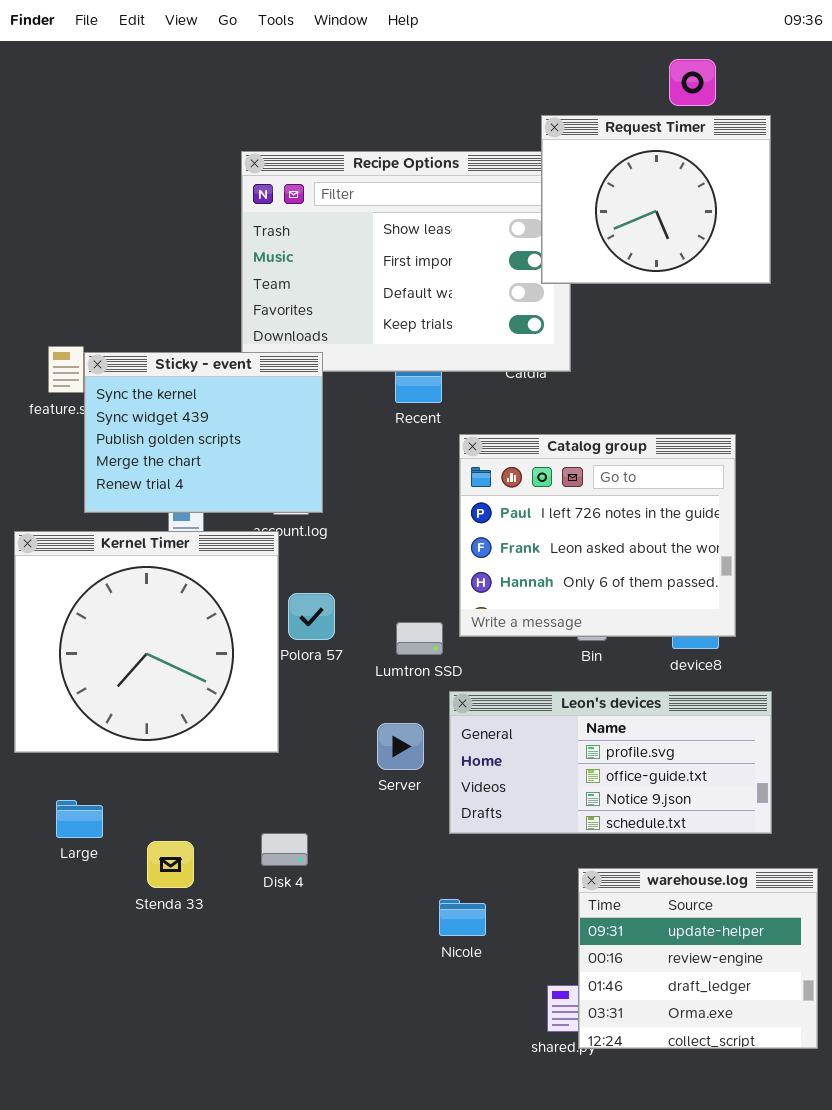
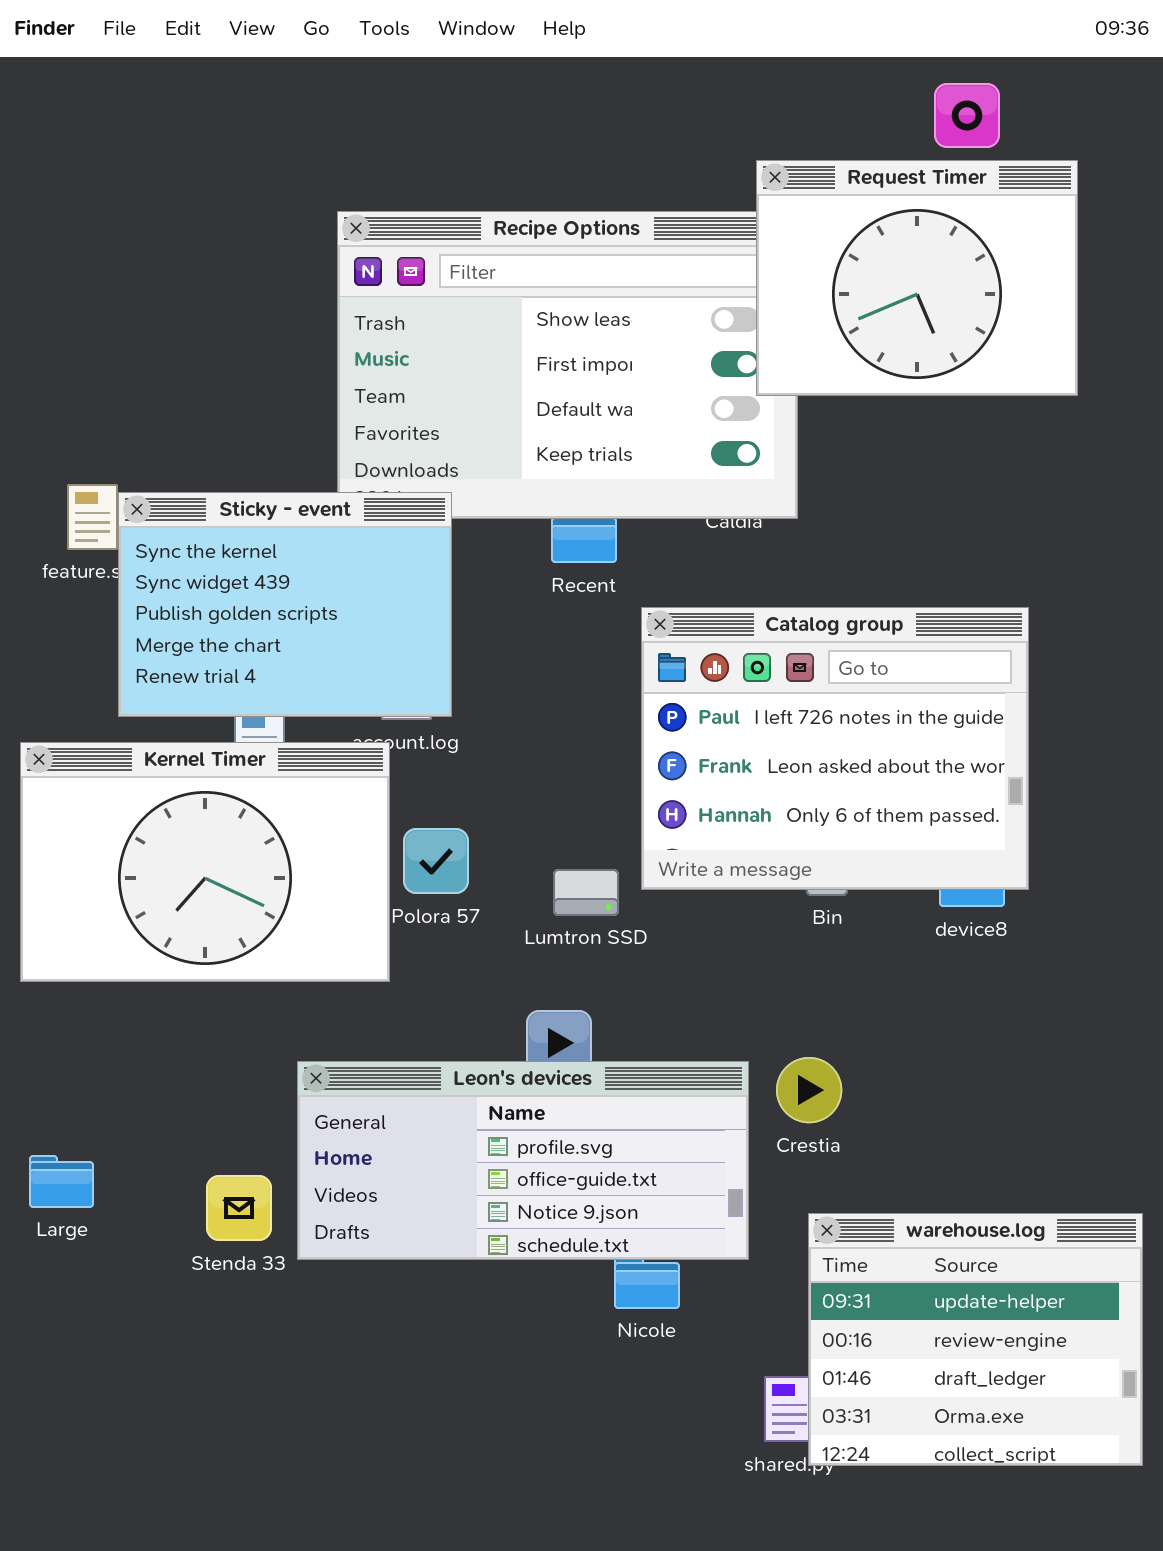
Kernel Timer: [14,531,279,753] -> [20,742,390,982], resized
Leon's devices: [449,691,772,834] -> [297,1061,749,1260], moved
Large: [56,800,103,838] -> [29,1155,94,1208], moved

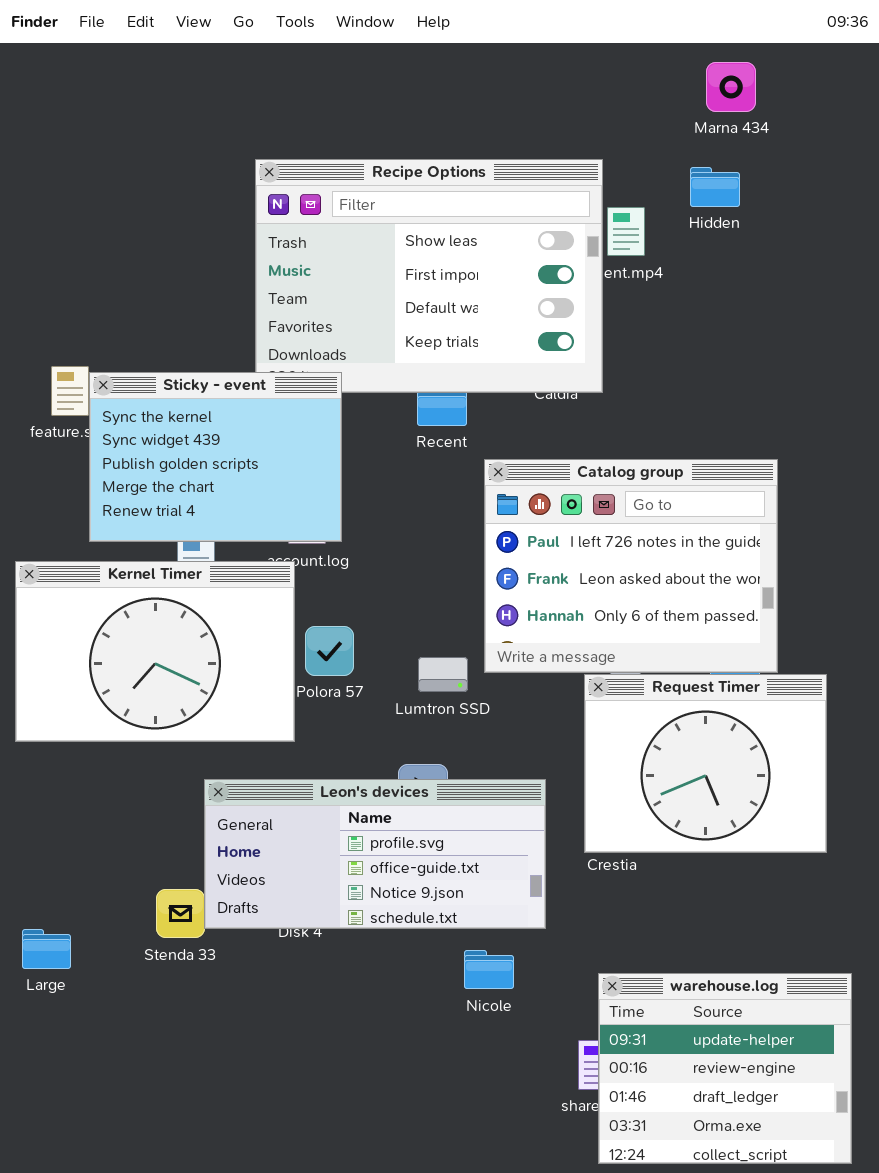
Request Timer: [756,160,1078,396] -> [584,674,827,853], moved
Leon's devices: [297,1061,749,1260] -> [204,779,546,929], moved
Large: [29,1155,94,1208] -> [22,929,71,969], moved
warehouse.log: [808,1213,1143,1466] -> [598,973,852,1164], moved

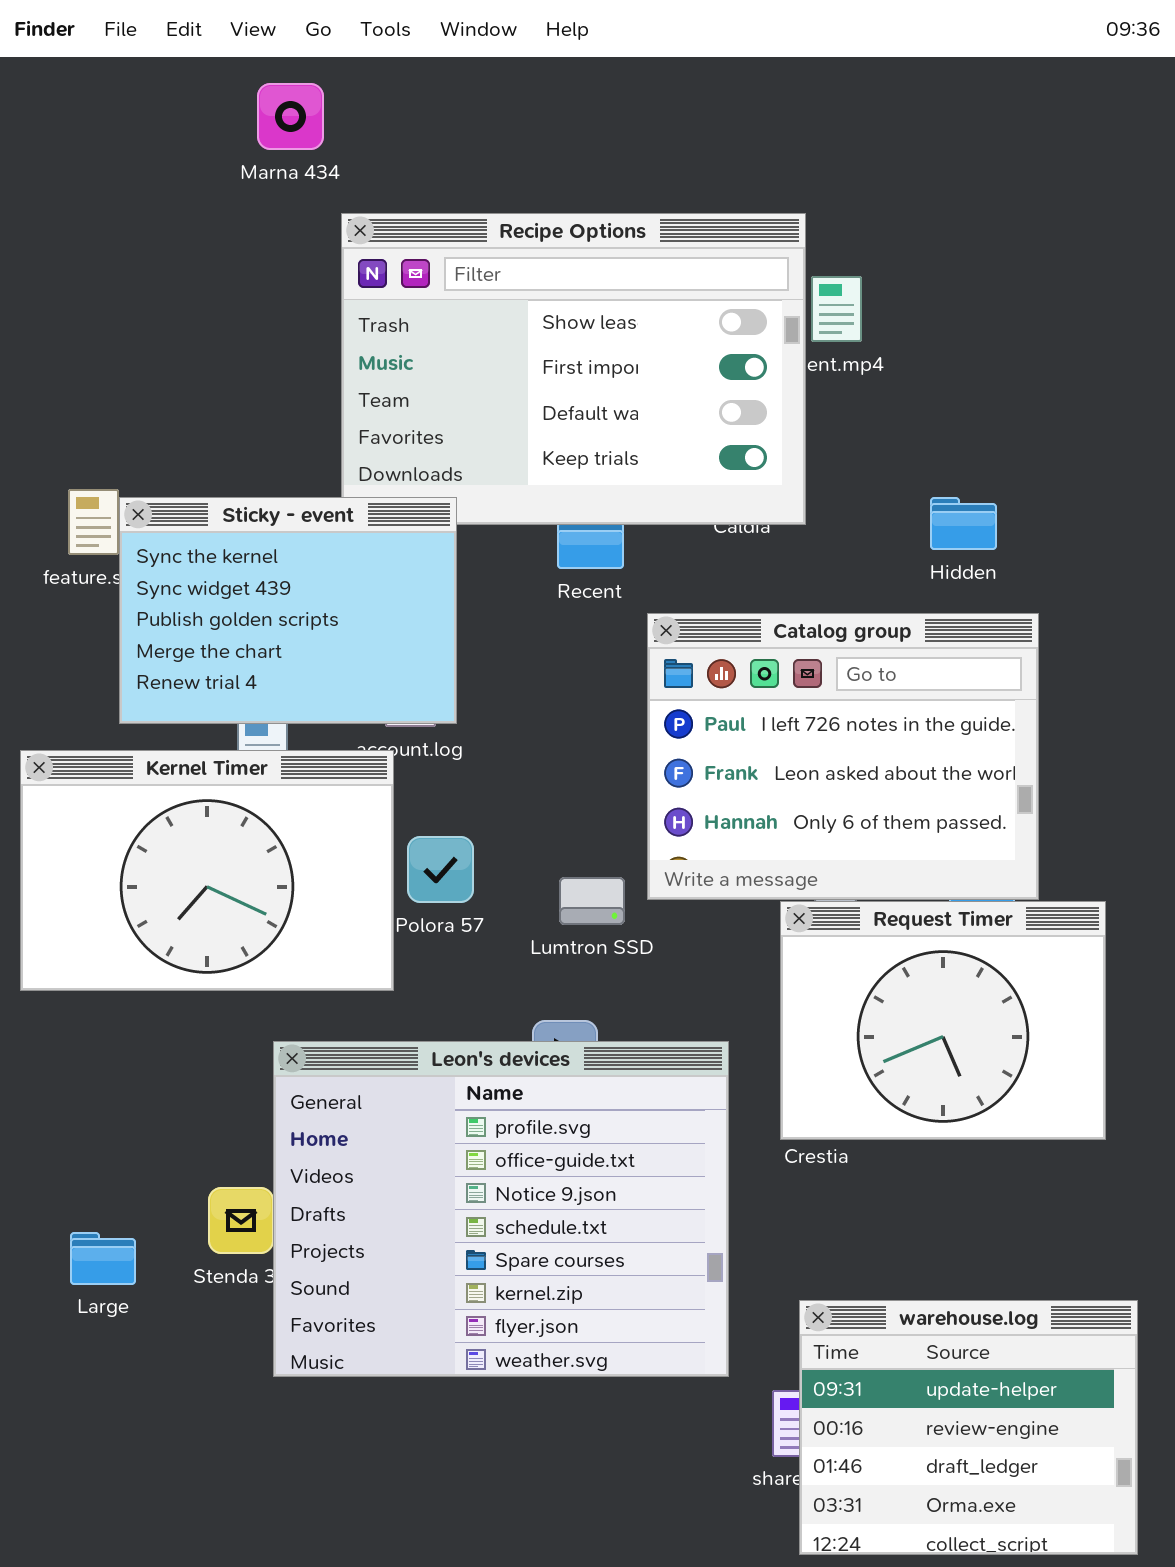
Marna 434: [706,62,756,112] -> [257,83,324,150], moved
Hidden: [690,167,740,207] -> [930,497,997,550], moved
Leon's devices: [204,779,546,929] -> [273,1041,729,1377], resized
Large: [22,929,71,969] -> [70,1232,136,1285], moved

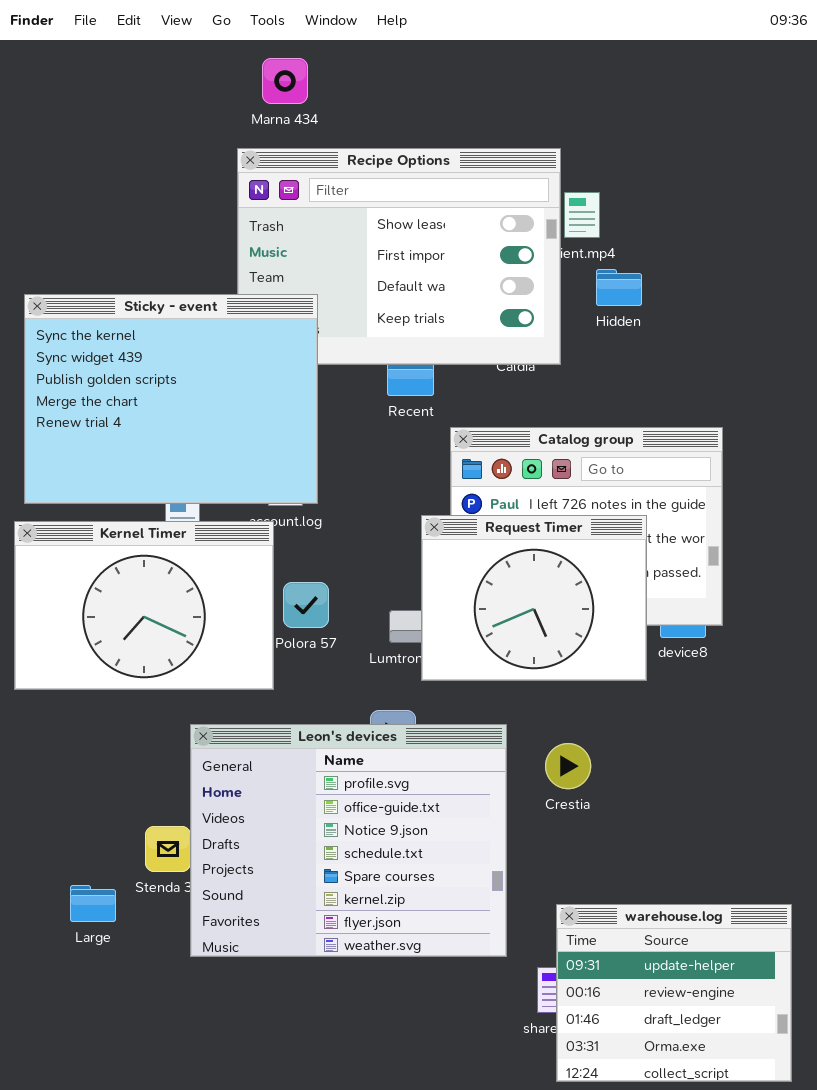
Marna 434: [257,83,324,150] -> [262,58,308,104], moved
Sticky - event: [119,497,457,724] -> [24,294,318,504], resized
Hidden: [930,497,997,550] -> [596,269,642,306], moved
Request Timer: [780,901,1106,1140] -> [421,515,647,681], moved
Large: [70,1232,136,1285] -> [70,885,116,922], moved

